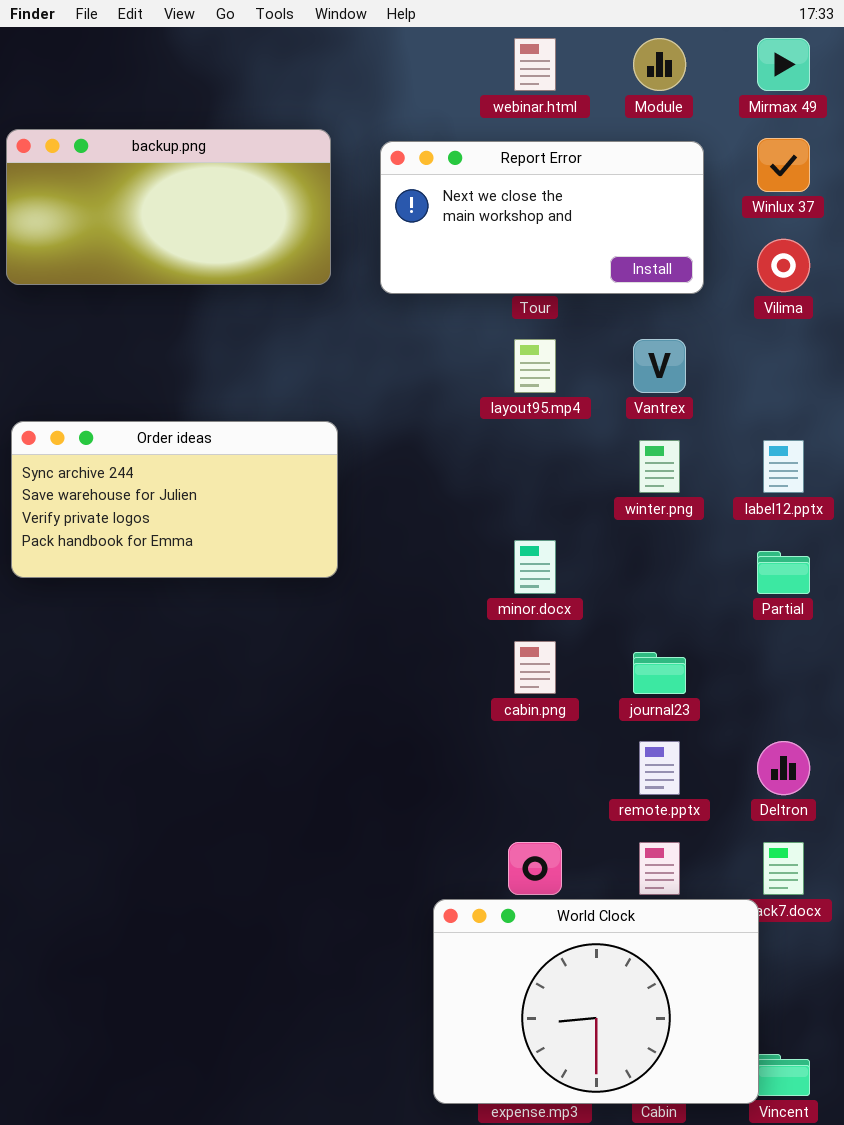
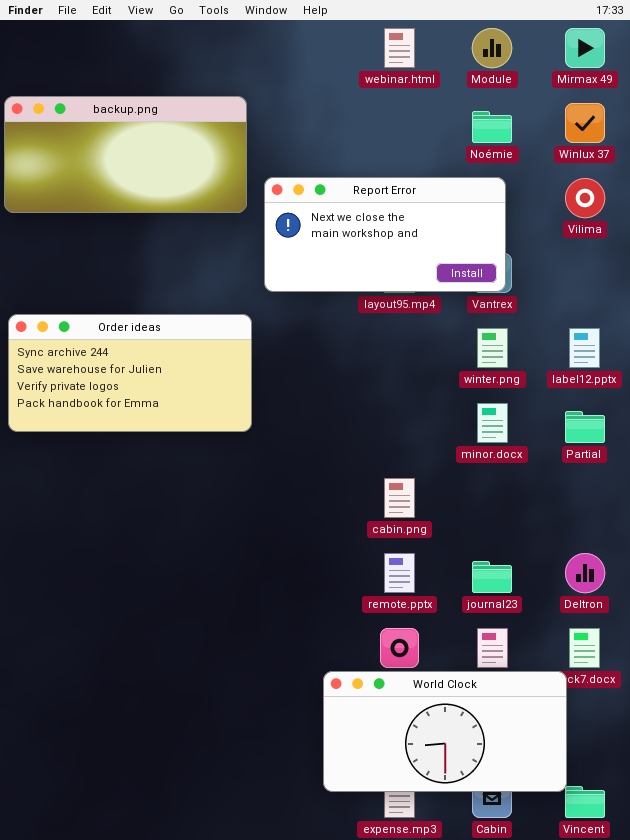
Report Error: [380,141,704,294] -> [264,177,506,292], moved
minor.docx: [514,540,556,594] -> [477,403,508,443], moved
journal23: [633,652,686,694] -> [472,561,512,593], moved
remote.pptx: [639,741,680,795] -> [384,553,415,593], moved
World Clock: [433,899,759,1104] -> [323,671,567,792], resized

